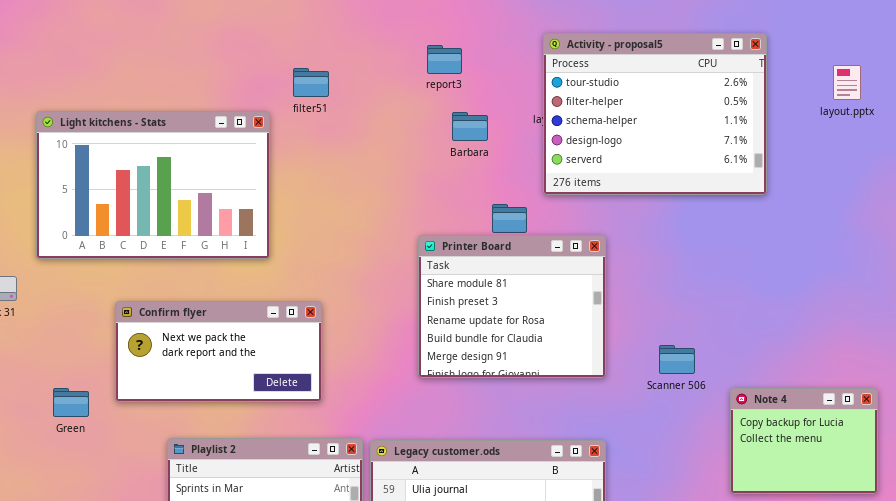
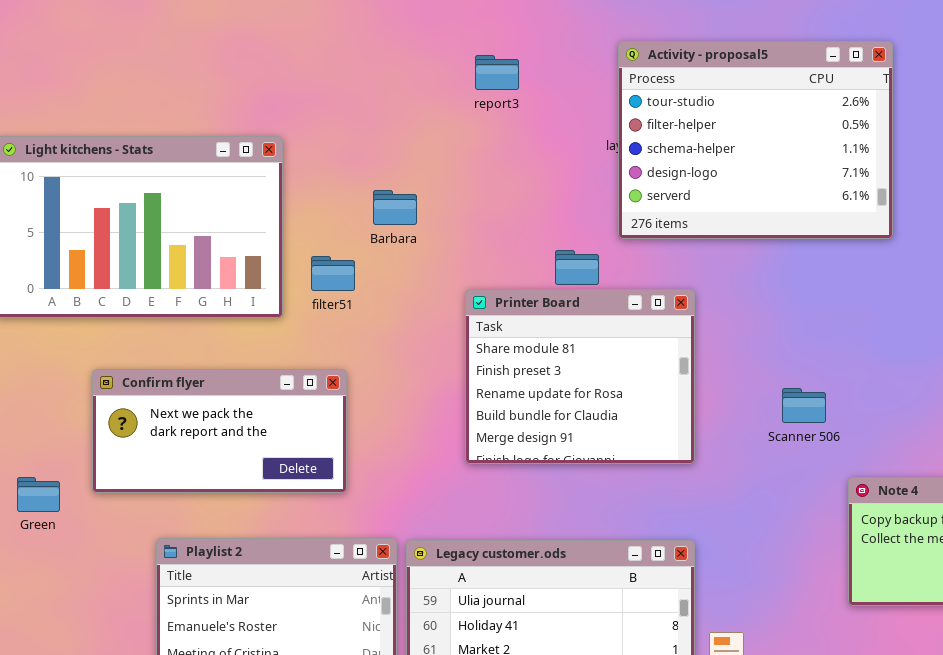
filter51: [293,68,329,97] -> [311,256,355,291], moved
Barbara: [452,112,488,141] -> [373,190,417,225], moved
Scanner 506: [659,345,695,374] -> [782,388,826,423], moved

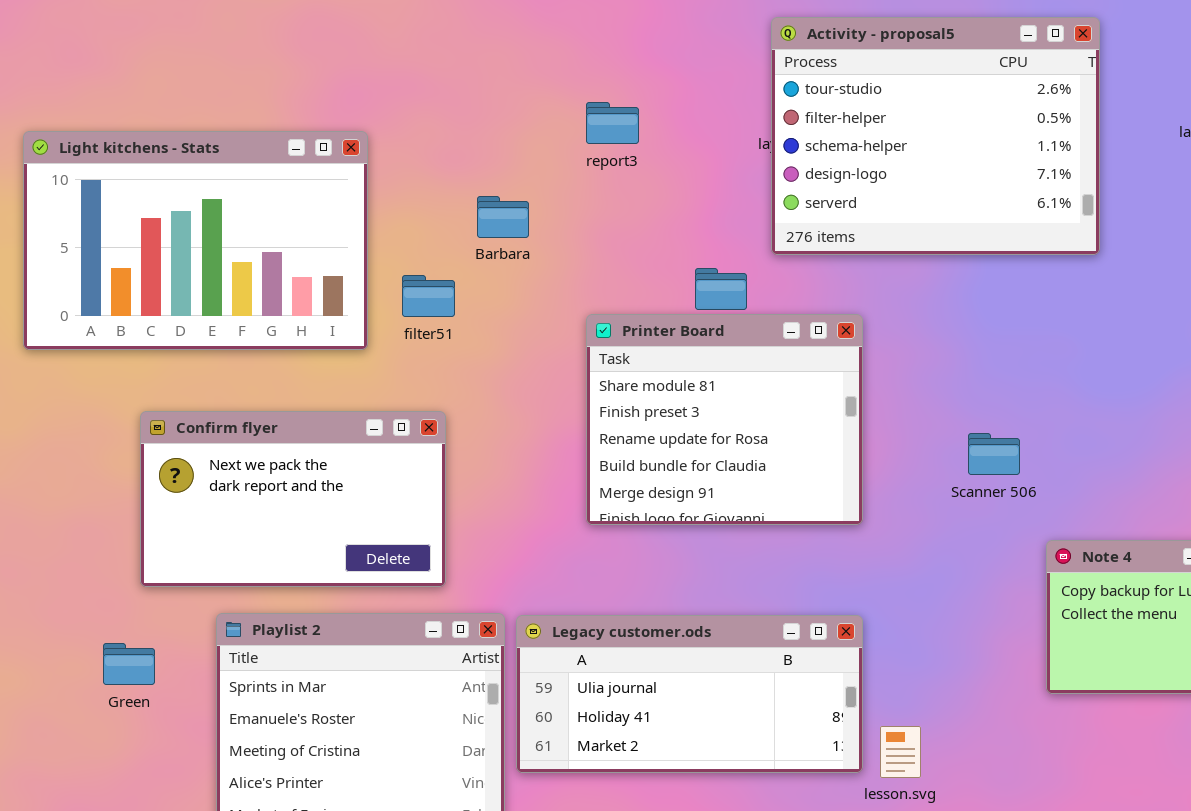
report3: [475,55,519,90] -> [586,102,639,144], moved
Confirm flyer: [92,369,347,493] -> [140,411,446,587], resized
Green: [17,477,60,512] -> [103,643,155,685], moved

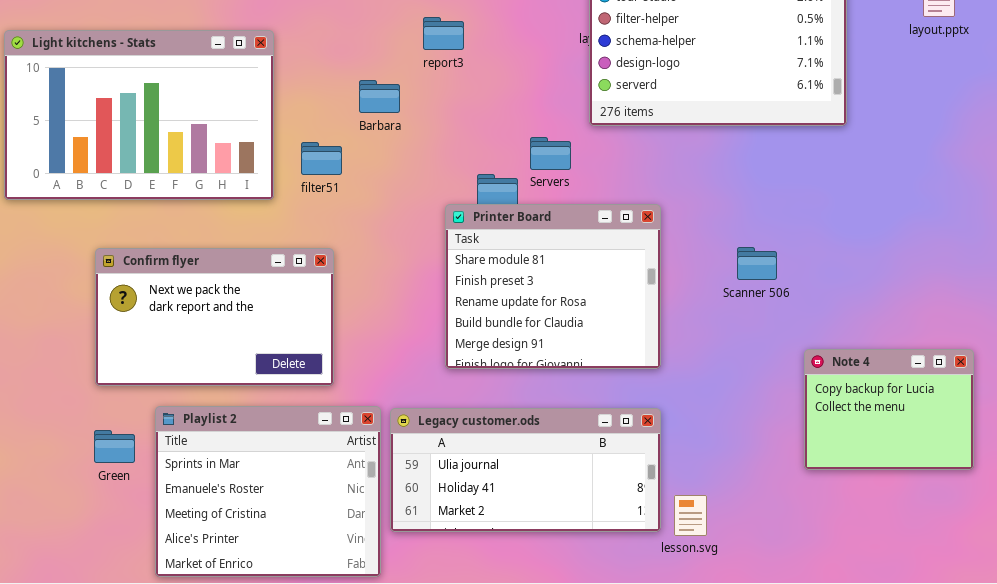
report3: [586,102,639,144] -> [423,17,464,50], moved
Printer Board: [586,314,863,525] -> [445,204,661,369], moved
Scanner 506: [968,433,1020,475] -> [737,247,777,280], moved
Green: [103,643,155,685] -> [94,430,135,463], moved

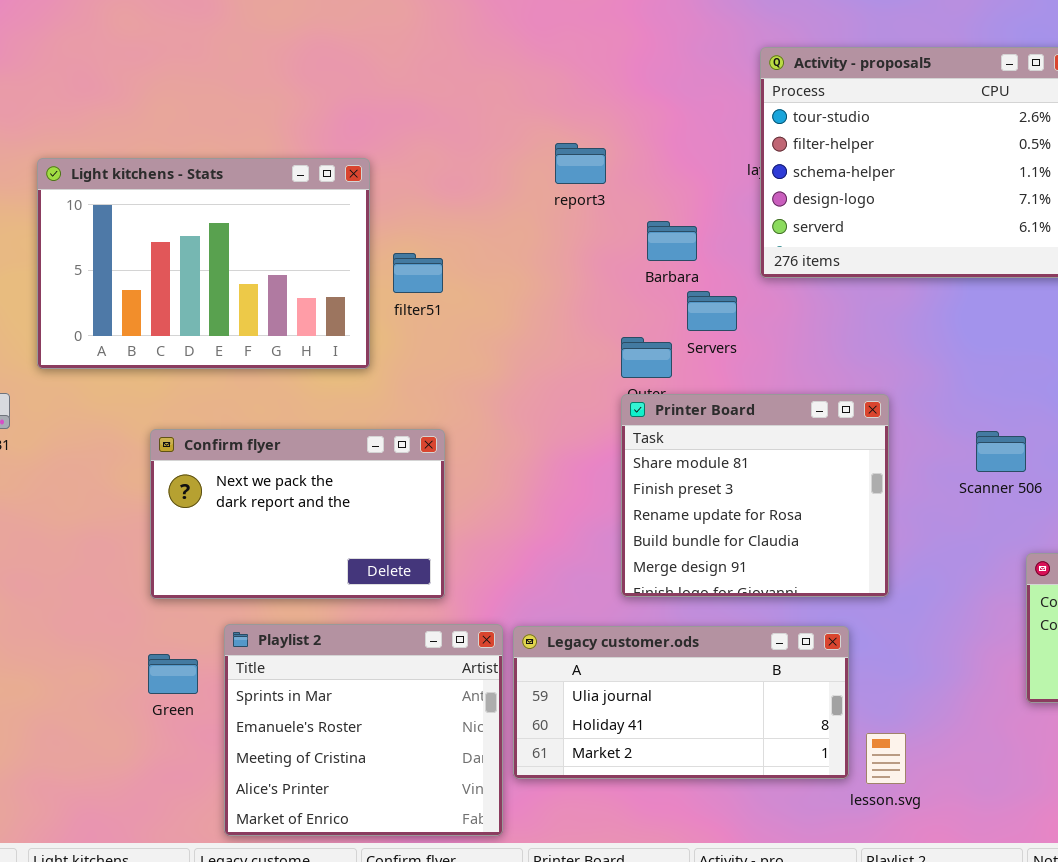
Barbara: [359,80,400,113] -> [647,221,697,261], moved
filter51: [301,142,342,175] -> [393,253,443,293], moved
Printer Board: [445,204,661,369] -> [621,394,889,597], moved
Scanner 506: [737,247,777,280] -> [976,431,1026,472], moved

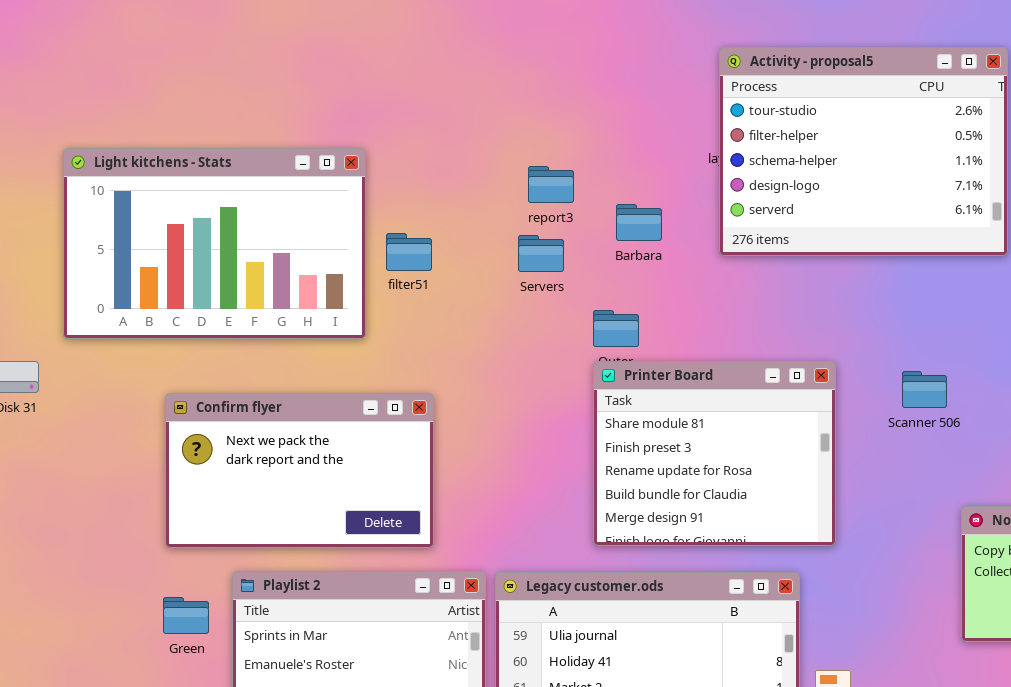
report3: [555,143,606,184] -> [528,166,574,203], moved
Servers: [687,291,737,331] -> [518,235,564,272], moved
Scanner 506: [976,431,1026,472] -> [902,371,947,408], moved

